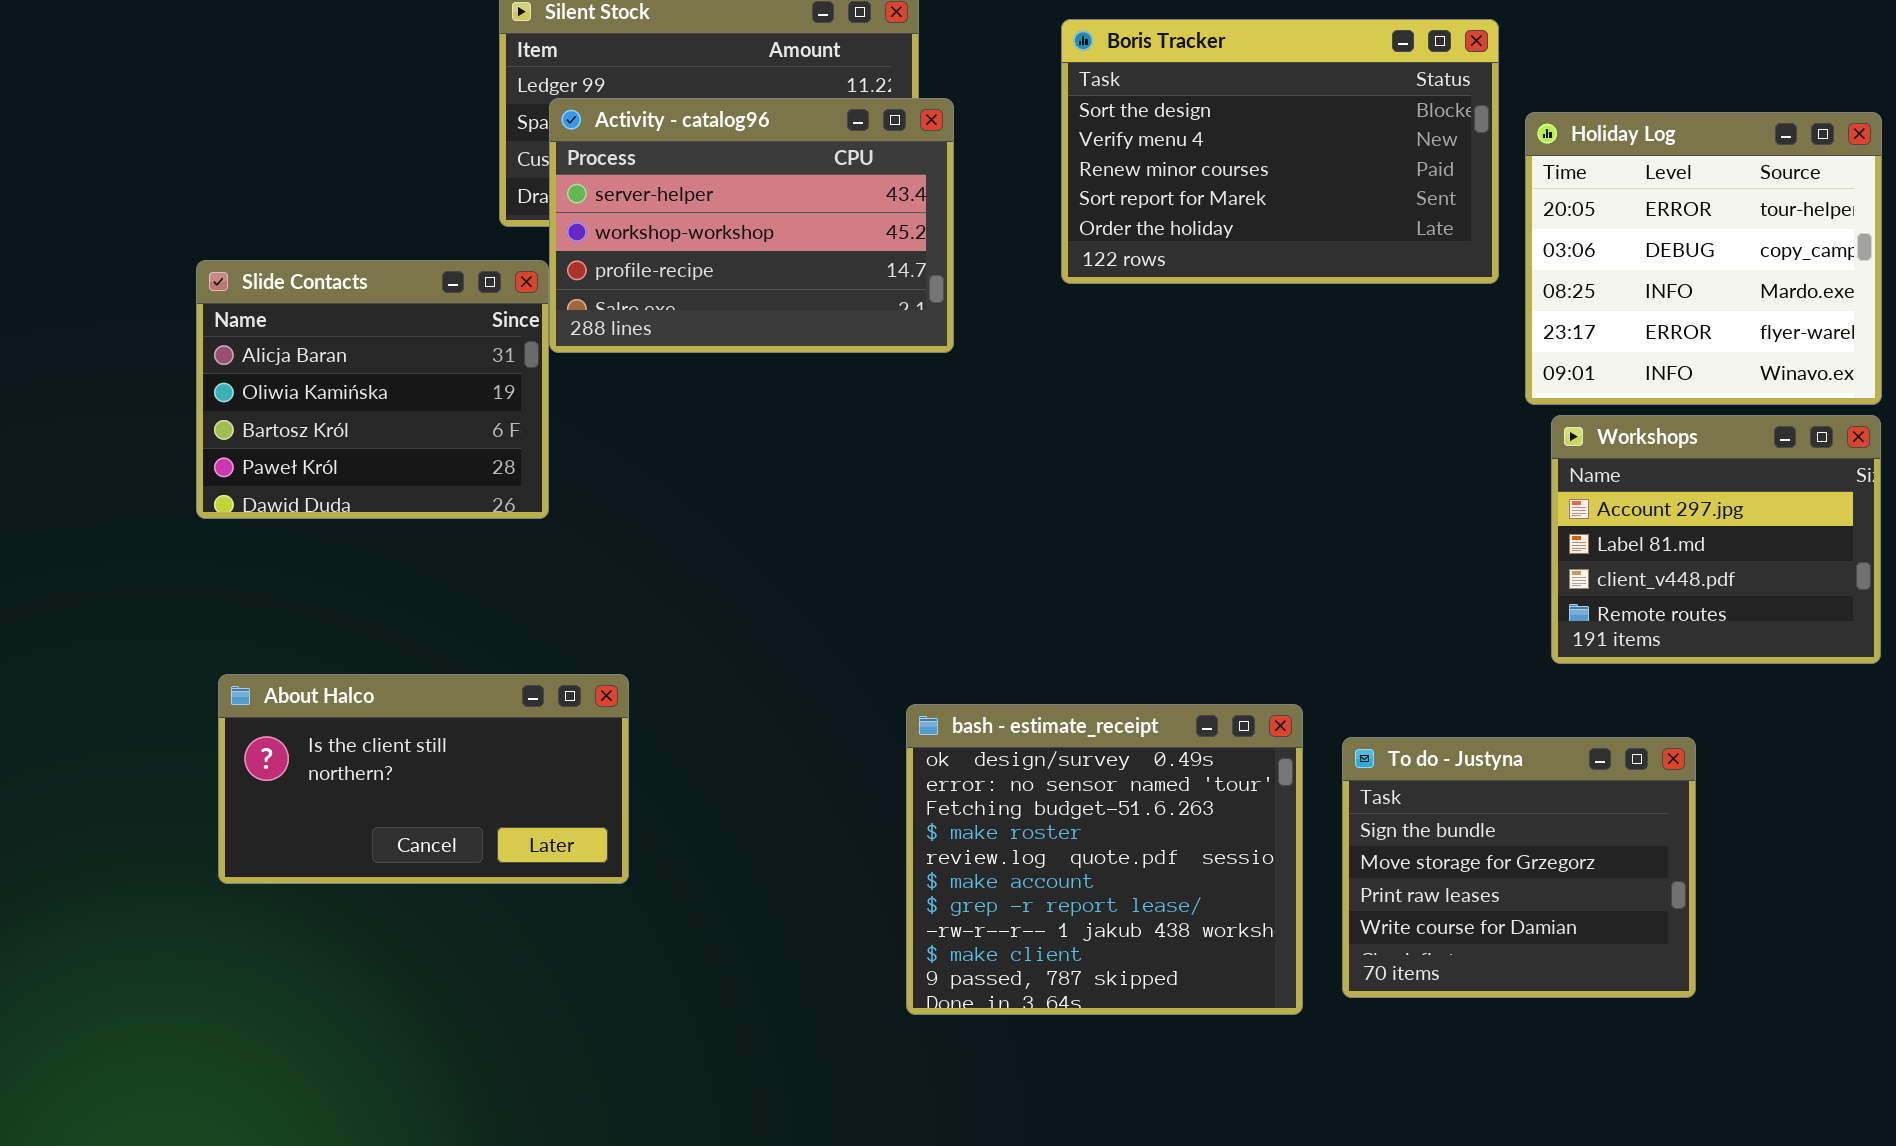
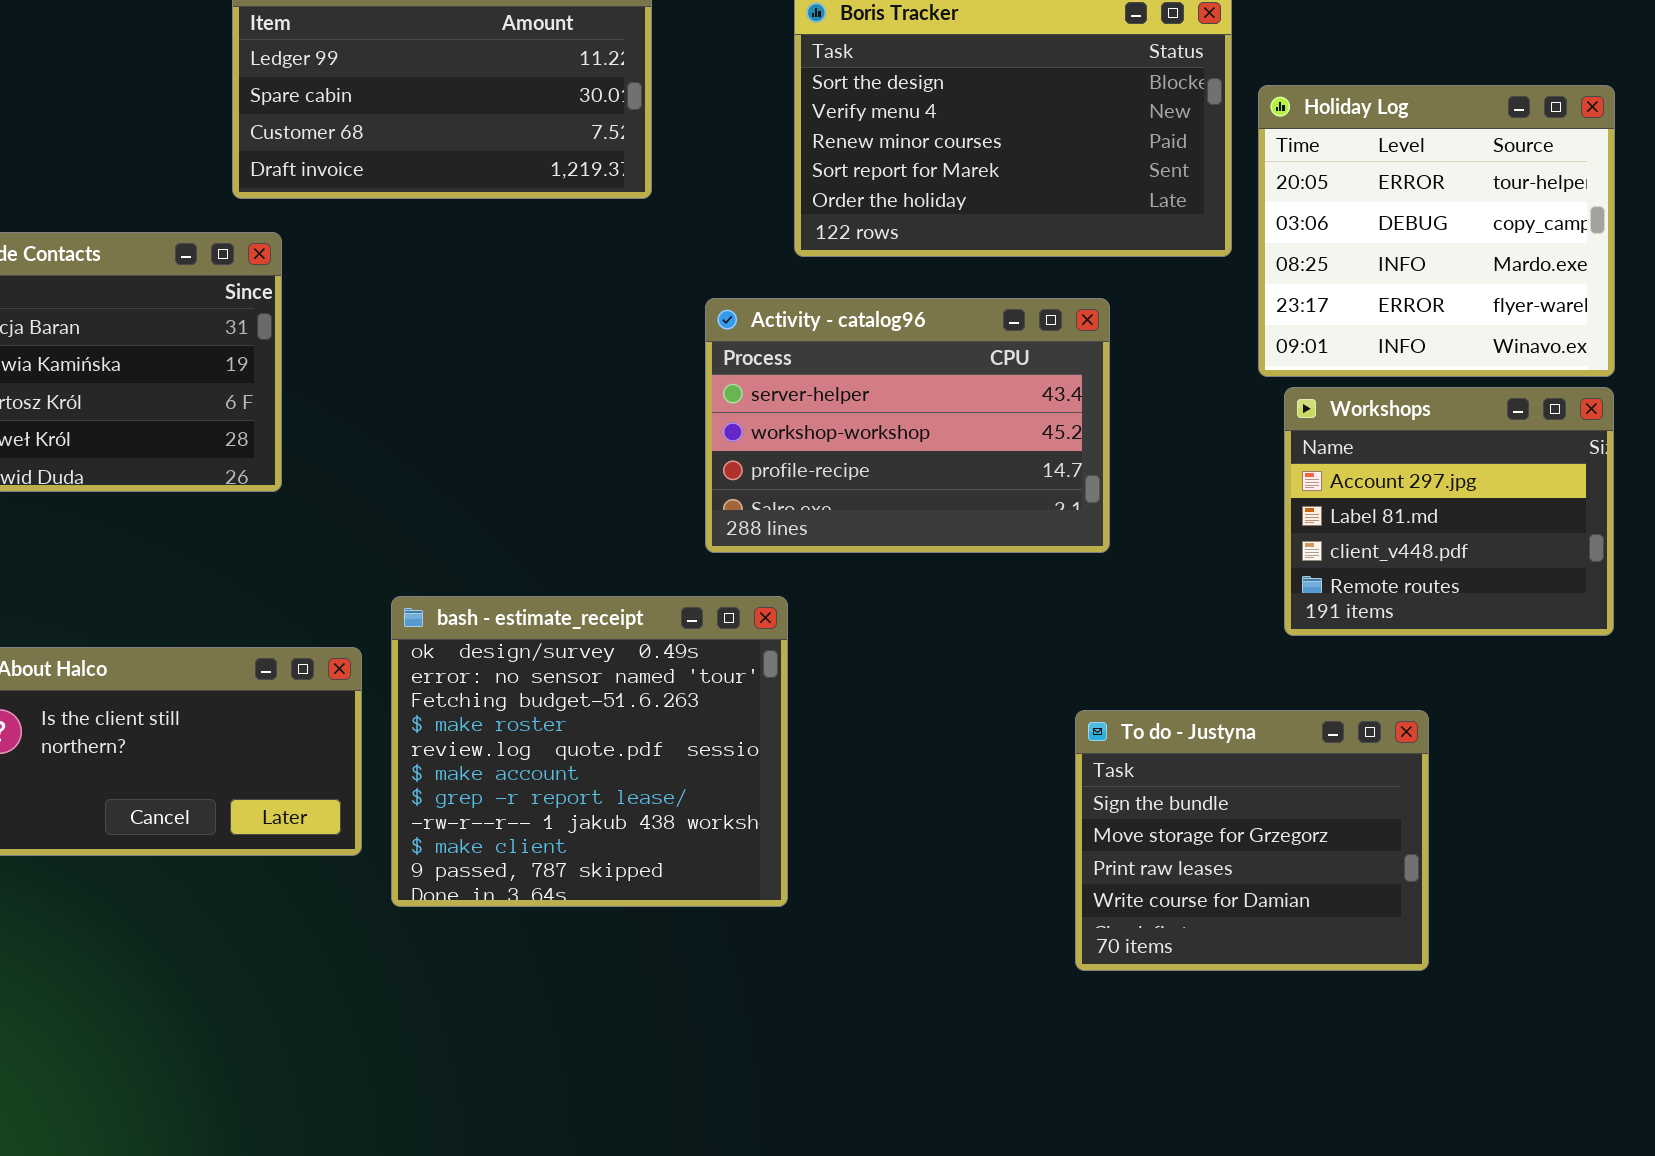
Activity - catalog96: [549,98,954,353] -> [705,298,1110,553], moved
bash - estimate_receipt: [906,704,1303,1015] -> [391,596,788,907], moved

